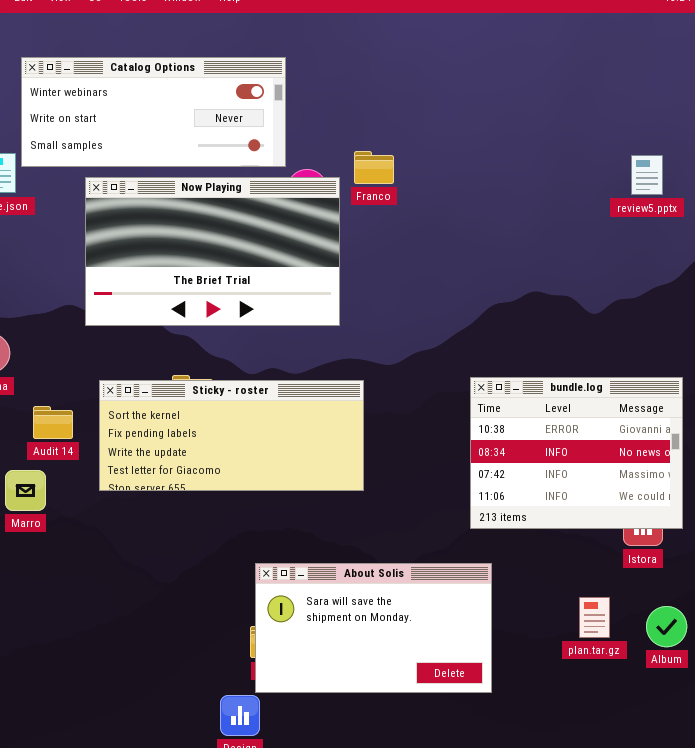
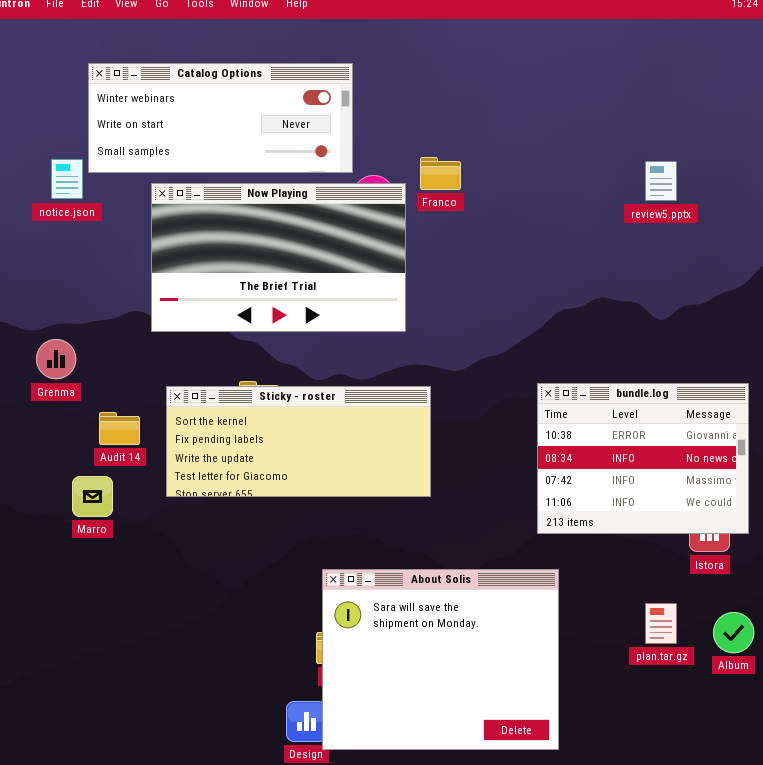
review5.pptx: [631,155,663,195] -> [645,161,677,201], moved
About Solis: [255,563,492,693] -> [322,569,559,750], resized

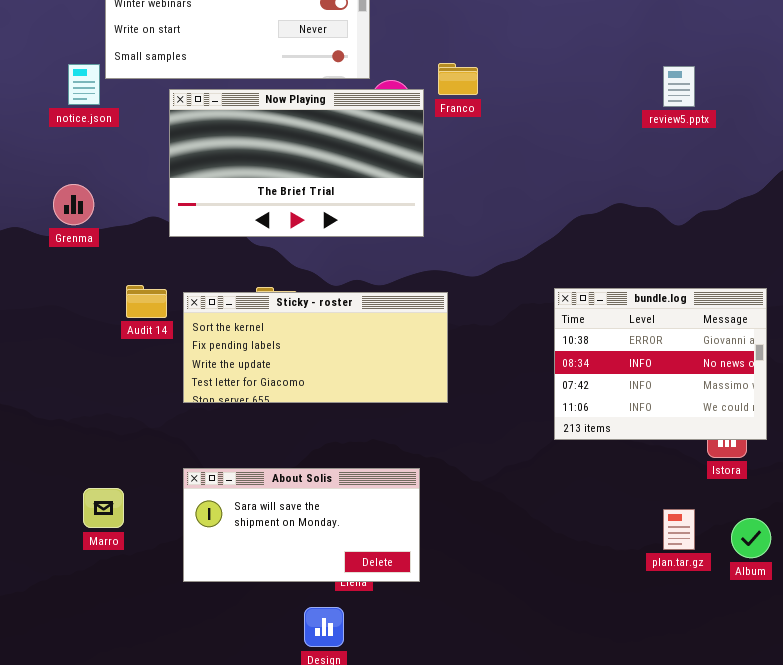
Grenma: [36,339,76,379] -> [53,184,94,225], moved
Audit 14: [99,412,140,445] -> [126,285,167,318], moved
Marro: [72,476,113,517] -> [83,488,124,528], moved
About Solis: [322,569,559,750] -> [183,468,420,582], moved, resized

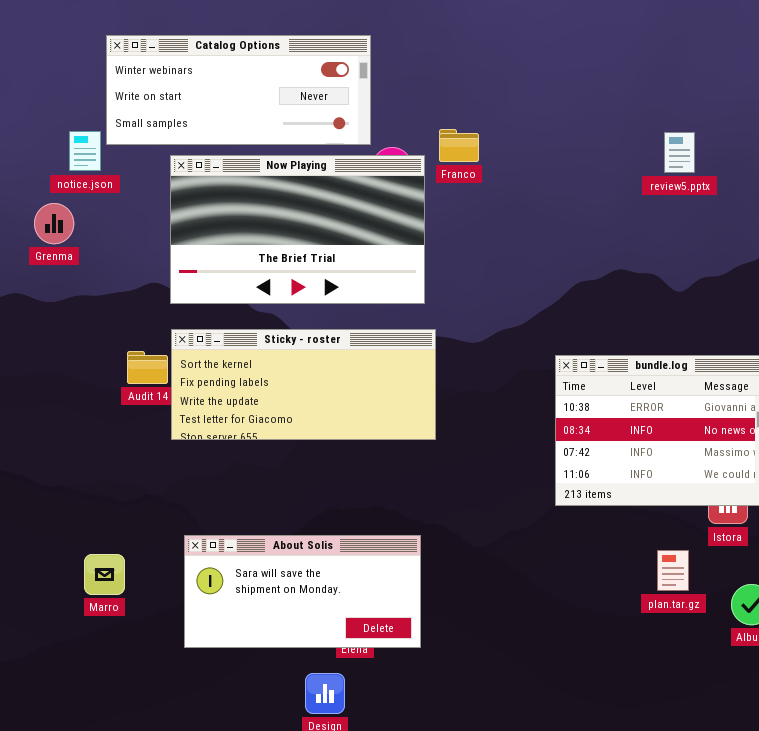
Grenma: [53,184,94,225] -> [34,203,74,244], moved
Sticky - roster: [183,292,448,403] -> [171,329,436,440], moved
plan.tar.gz: [663,509,695,550] -> [657,550,689,591], moved

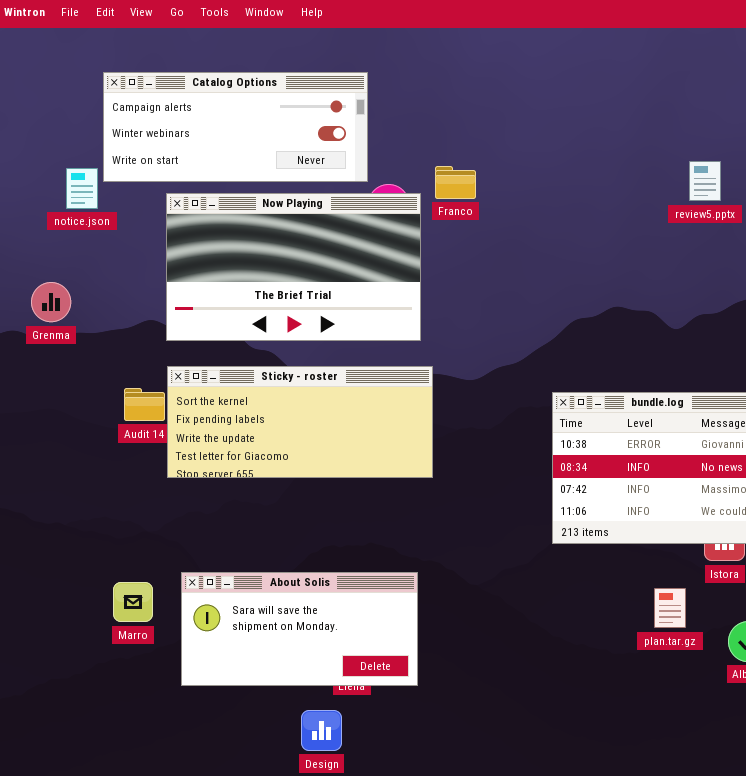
Catalog Options: [106,35,371,145] -> [103,72,368,182], scrolled up 1 row
review5.pptx: [664,132,695,173] -> [689,161,721,201], moved
Grenma: [34,203,74,244] -> [31,282,71,322], moved
Marro: [84,554,125,595] -> [113,582,153,622], moved

